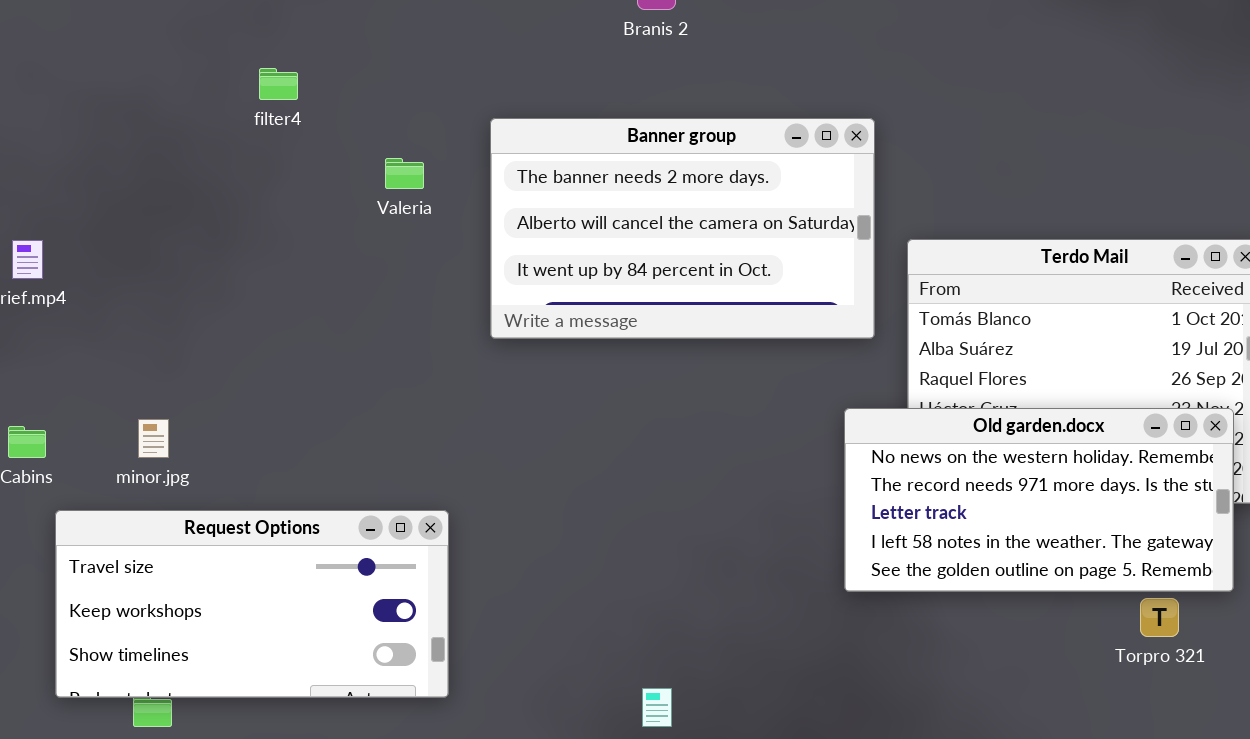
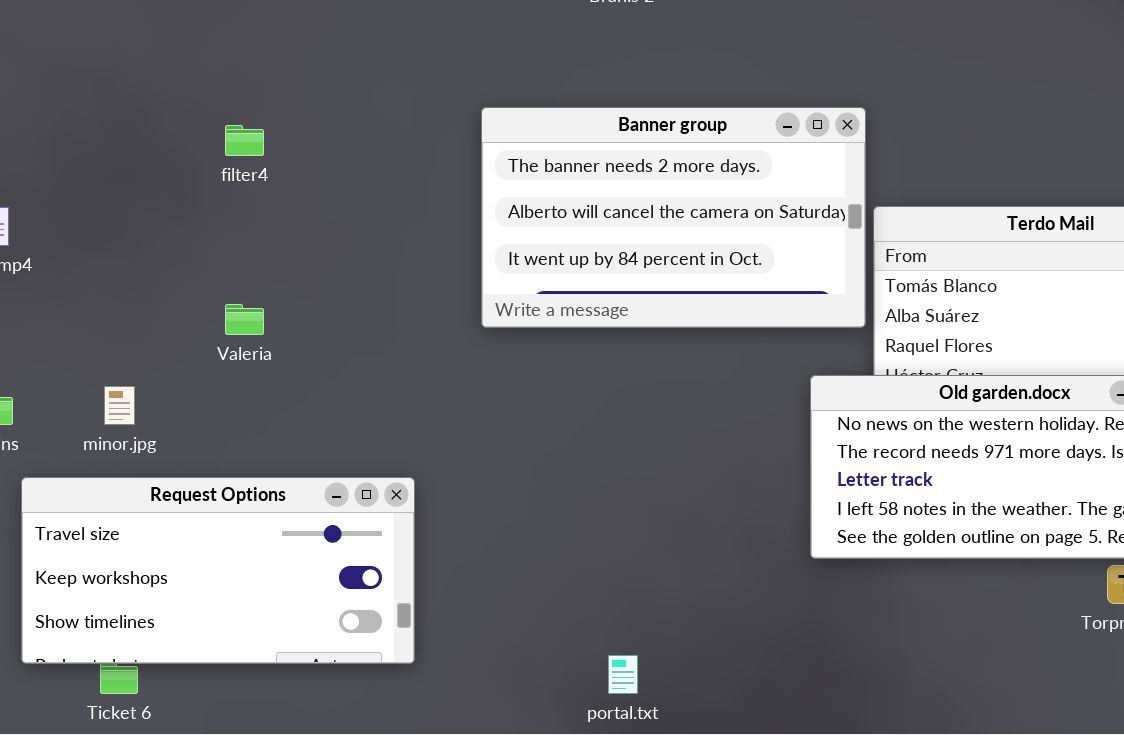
filter4: [259,68,298,100] -> [225,125,264,156], moved
Banner group: [490,118,875,339] -> [481,107,866,328], moved
Valeria: [385,158,424,189] -> [225,304,264,335], moved

